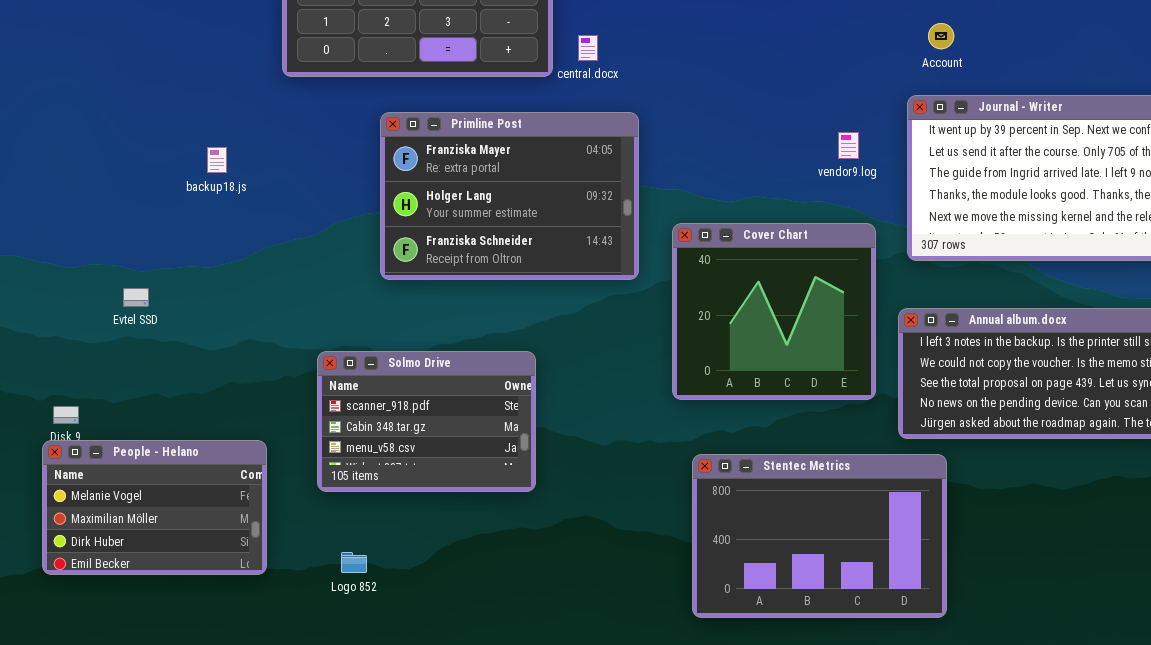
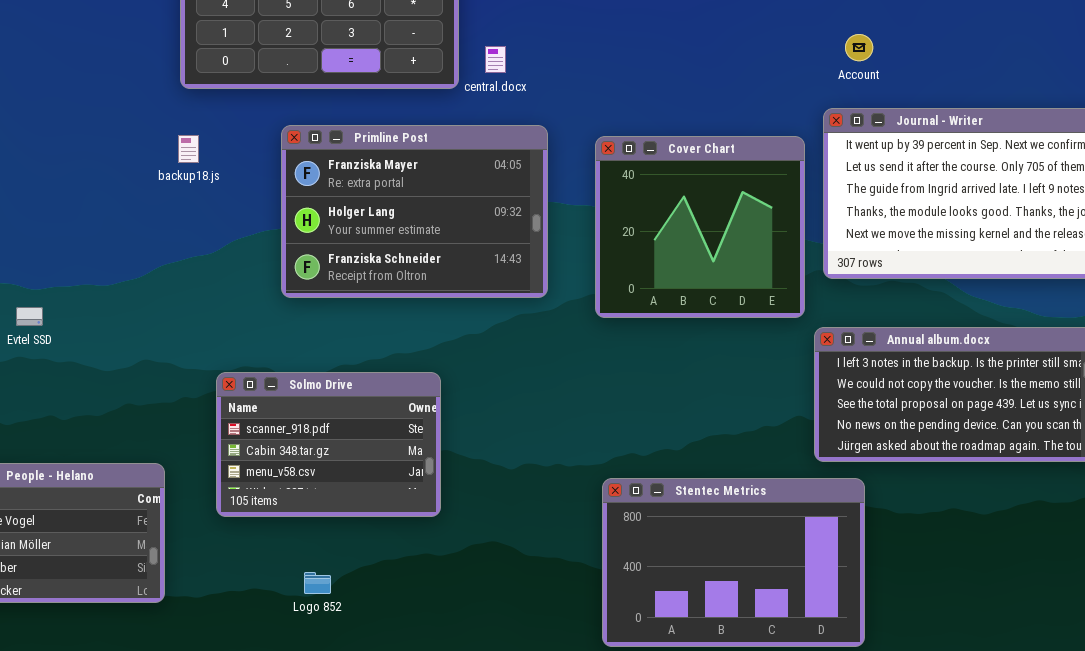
backup18.js: [207,147,227,173] -> [178,135,199,163], moved
Cover Chart: [672,223,876,400] -> [595,136,805,318], moved
Logo 852: [341,552,367,573] -> [304,572,331,594], moved

